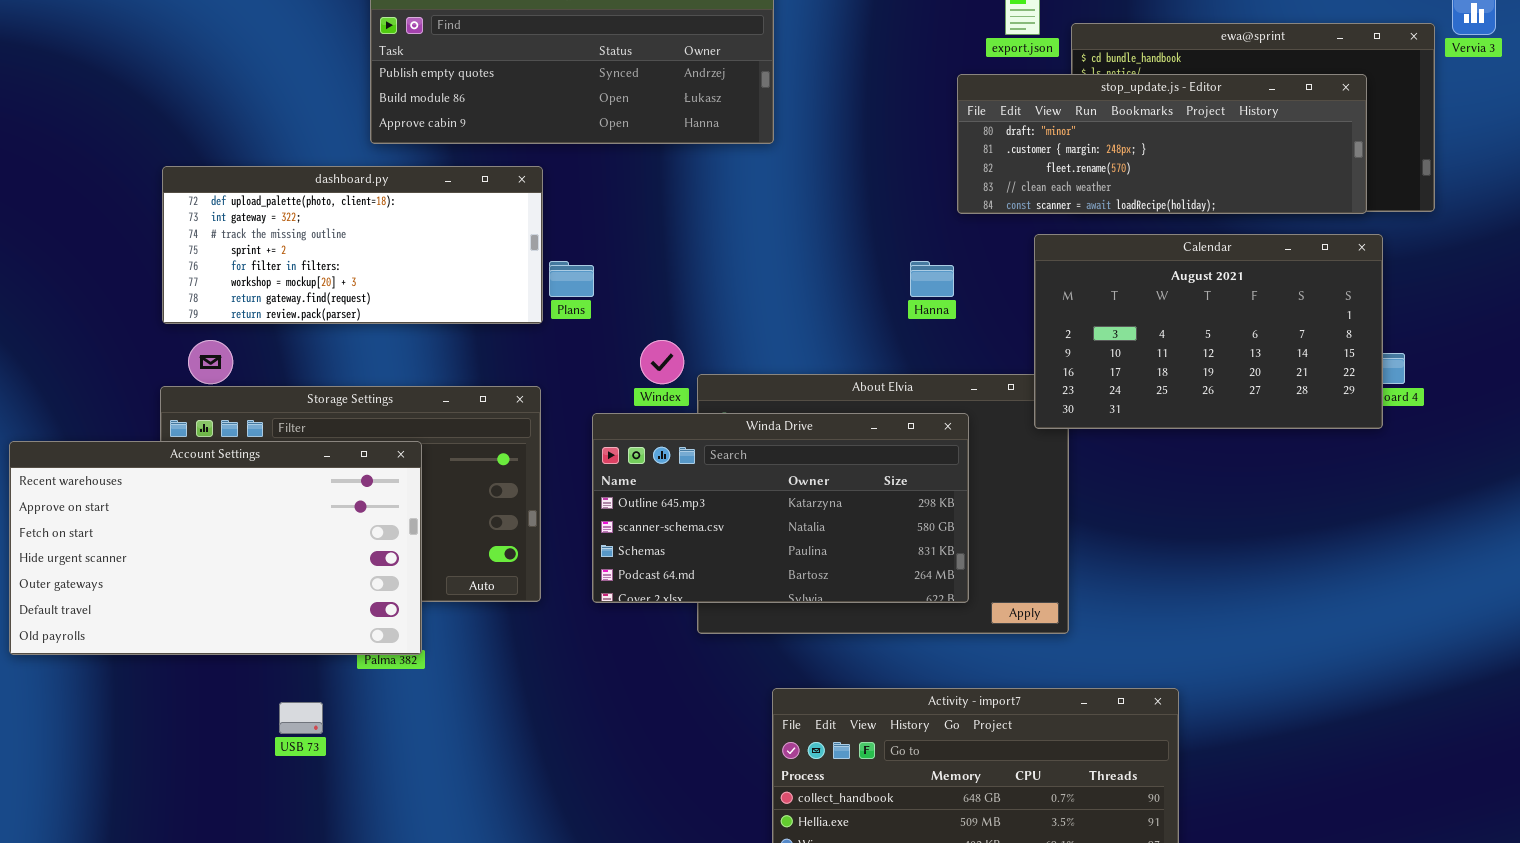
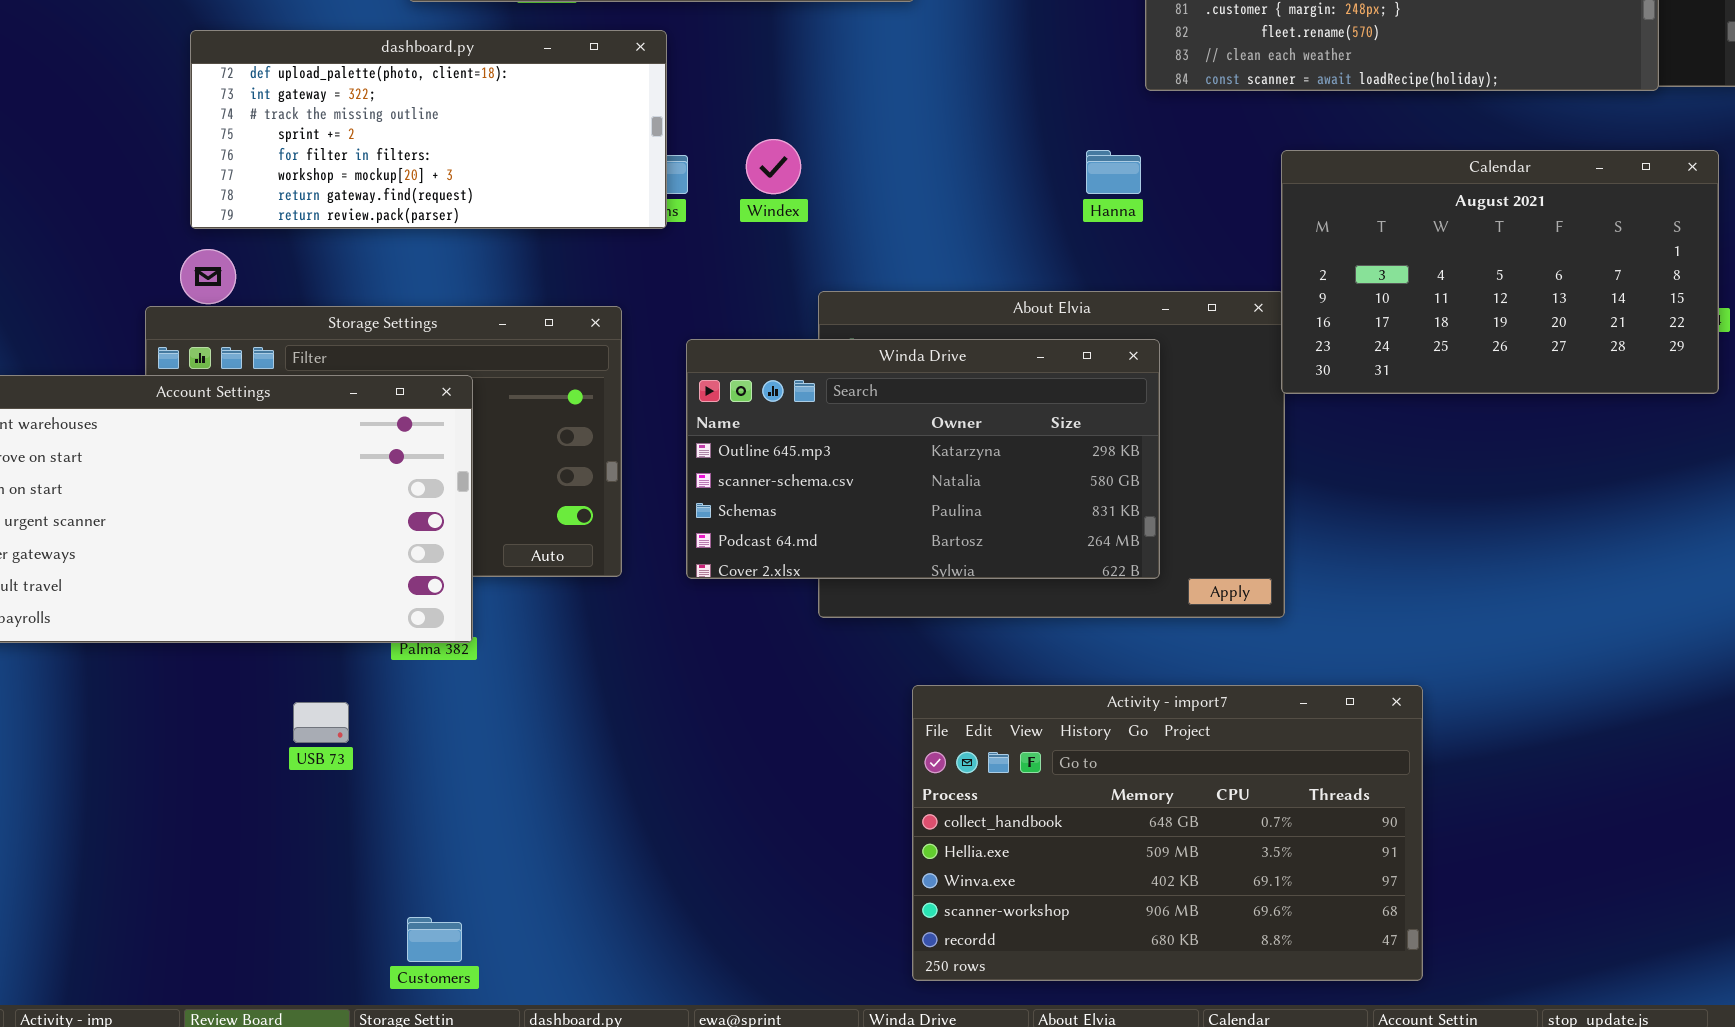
dashboard.py: [162,166,543,324] -> [190,30,667,229], moved
Calendar: [1034,234,1383,429] -> [1281,150,1719,394], moved
Windex: [640,340,684,384] -> [746,139,801,194], moved

